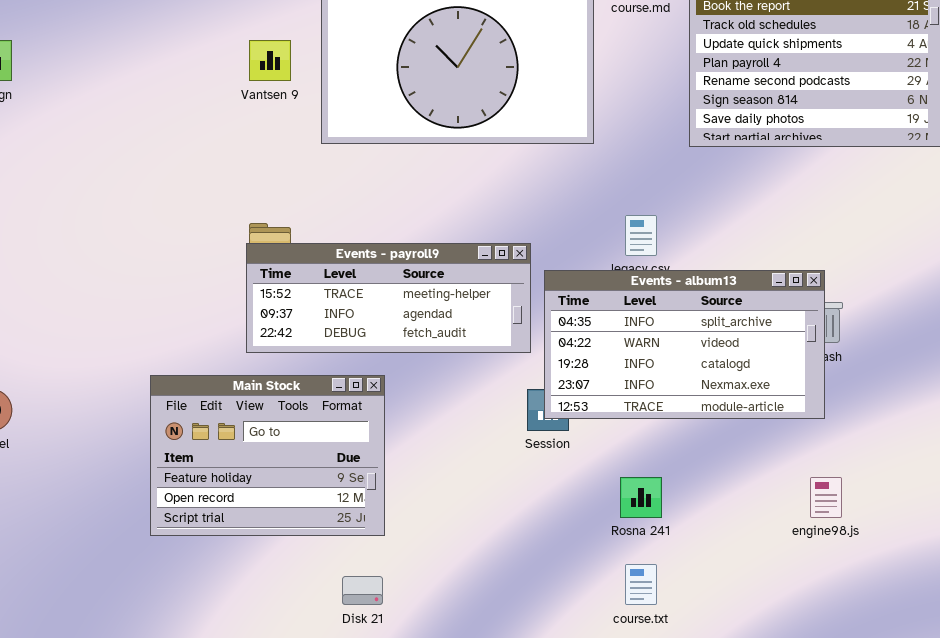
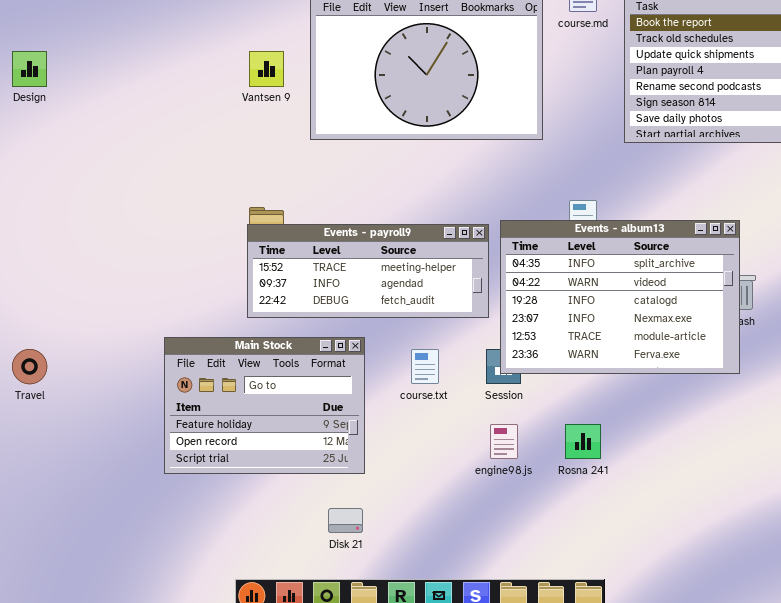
Events - album13: [544,270,825,419] -> [500,220,740,374], resized
engine98.js: [810,477,842,518] -> [490,424,518,459], moved
course.txt: [625,564,657,605] -> [411,349,439,384], moved

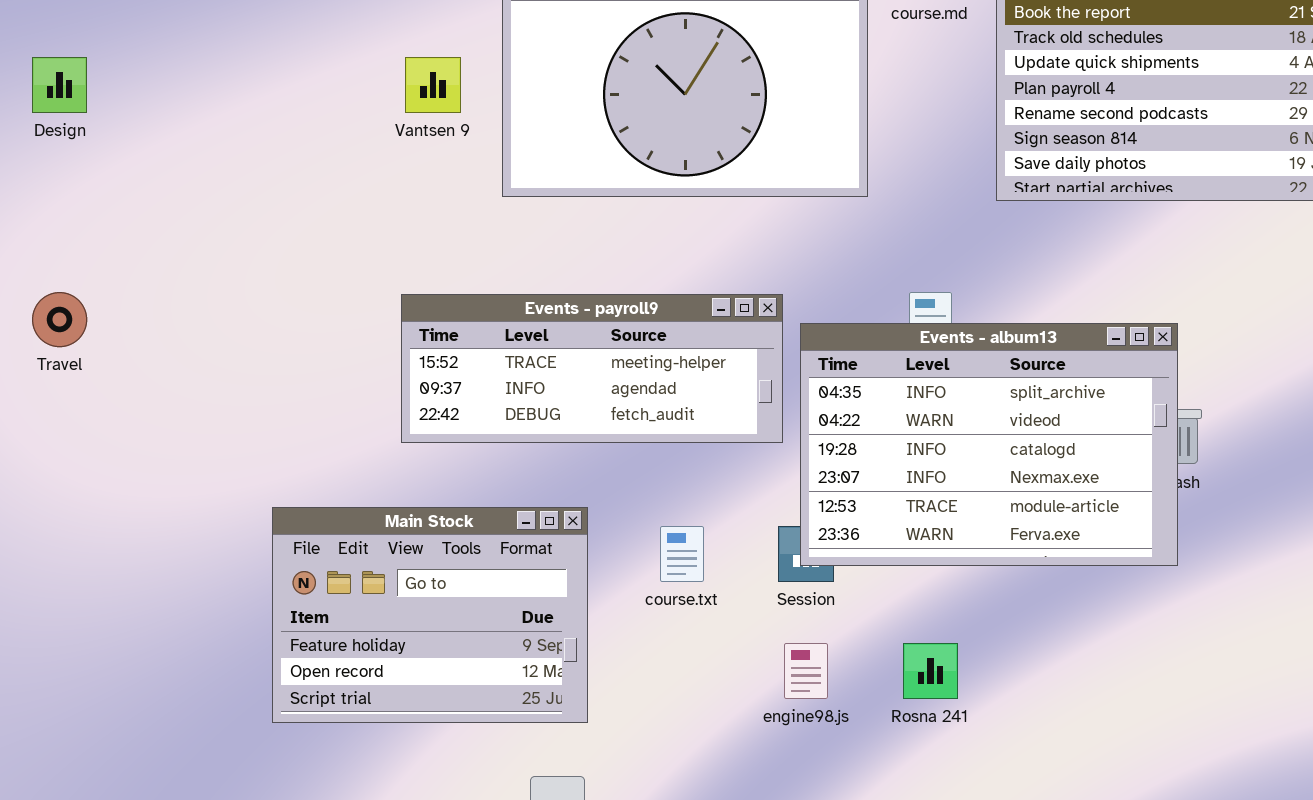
Events - payroll9: [247,224,489,318] -> [401,294,783,443], moved
Travel: [12,349,47,384] -> [32,292,87,347], moved

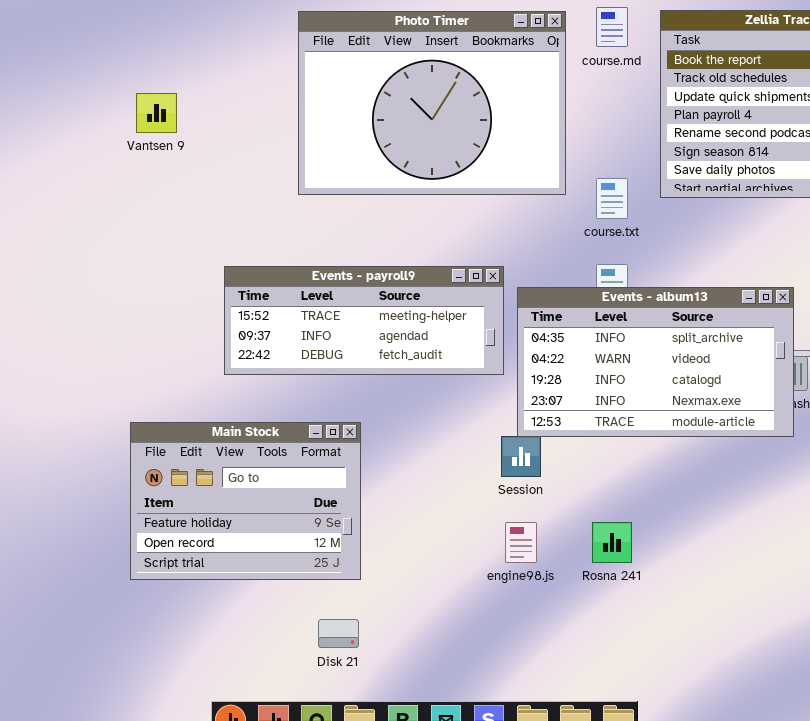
Vantsen 9: [405,57,461,113] -> [136,93,177,133], moved
Events - album13: [800,323,1178,566] -> [517,287,794,437], resized
course.txt: [660,526,704,582] -> [596,178,628,219], moved

